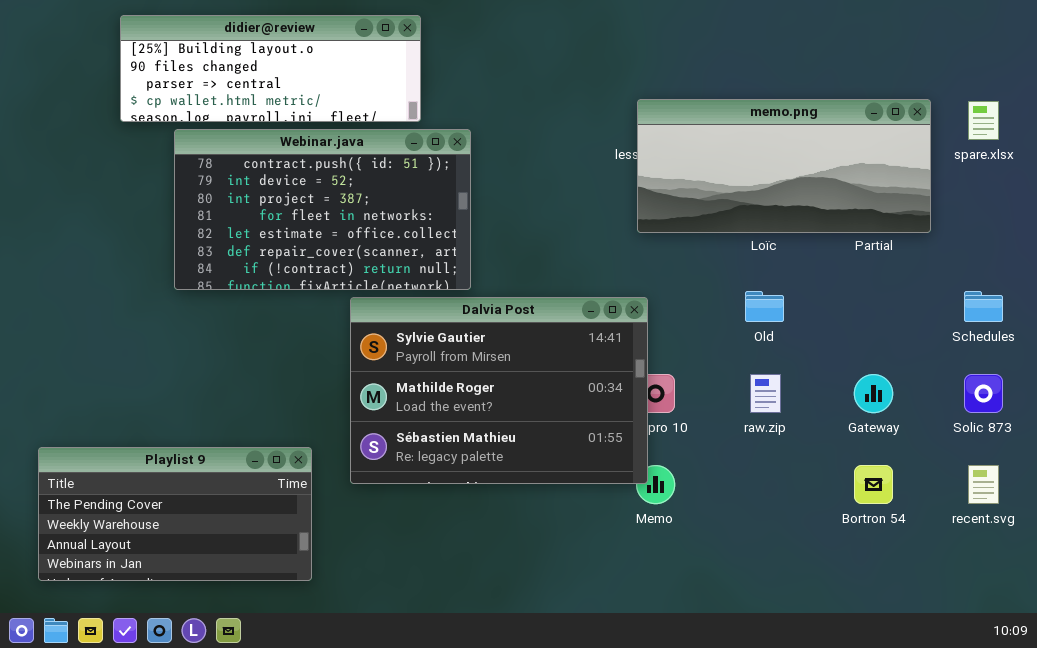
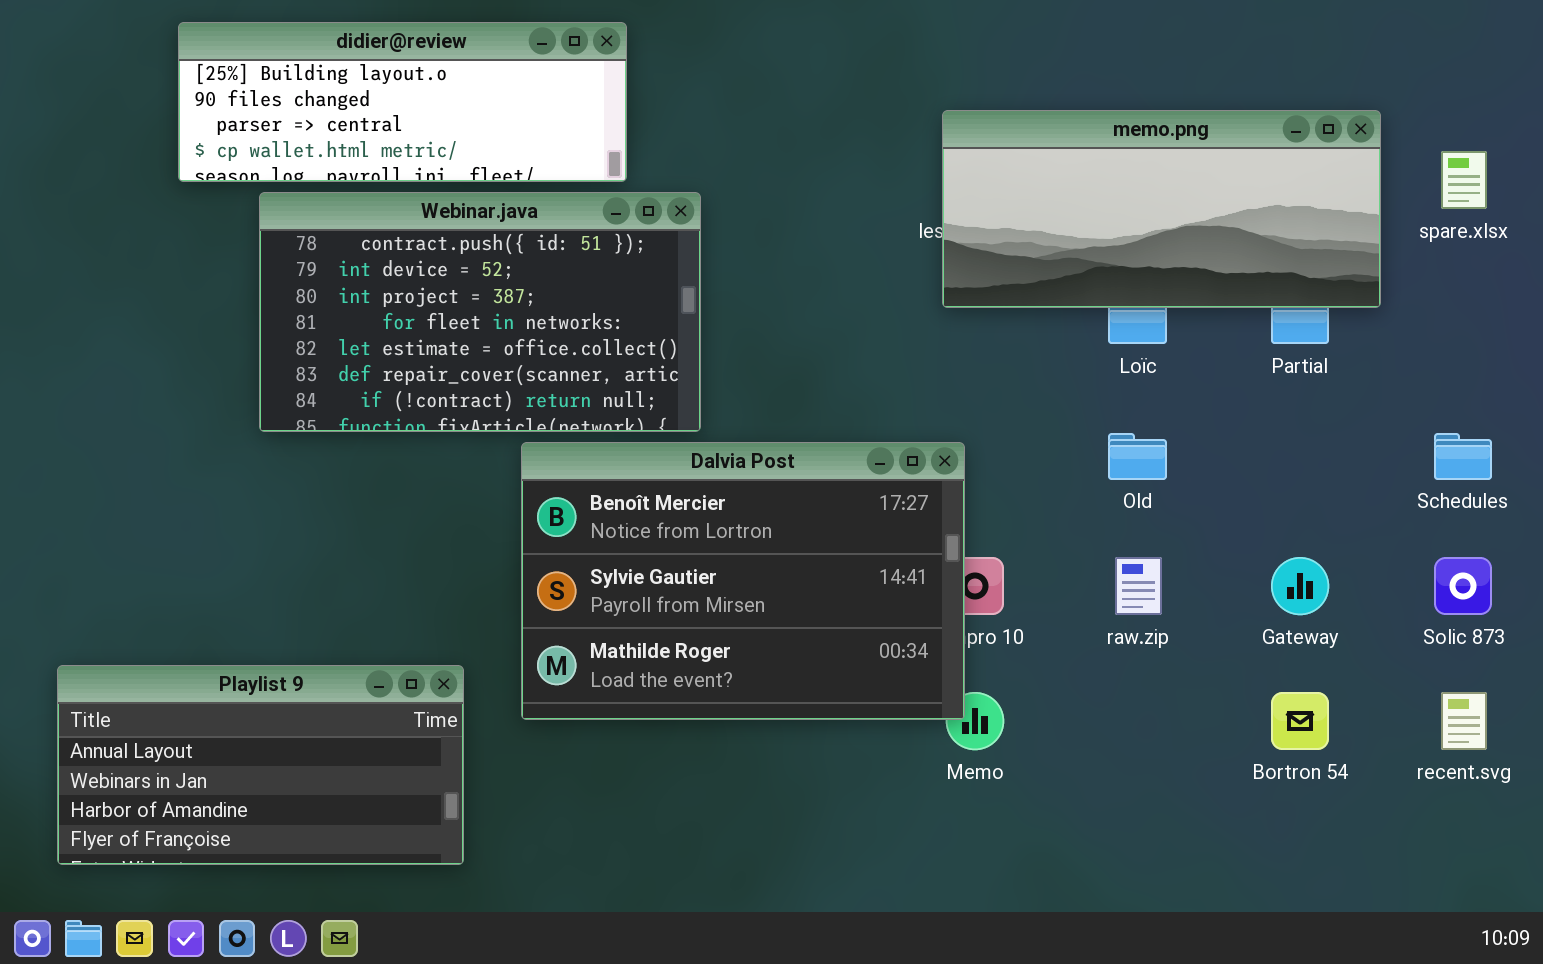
memo.png: [637,99,931,233] -> [942,110,1381,308], moved
Dalvia Post: [350,297,648,484] -> [521,442,965,720], scrolled up 1 row
Playlist 9: [38,447,312,581] -> [57,665,464,865], scrolled down 2 rows

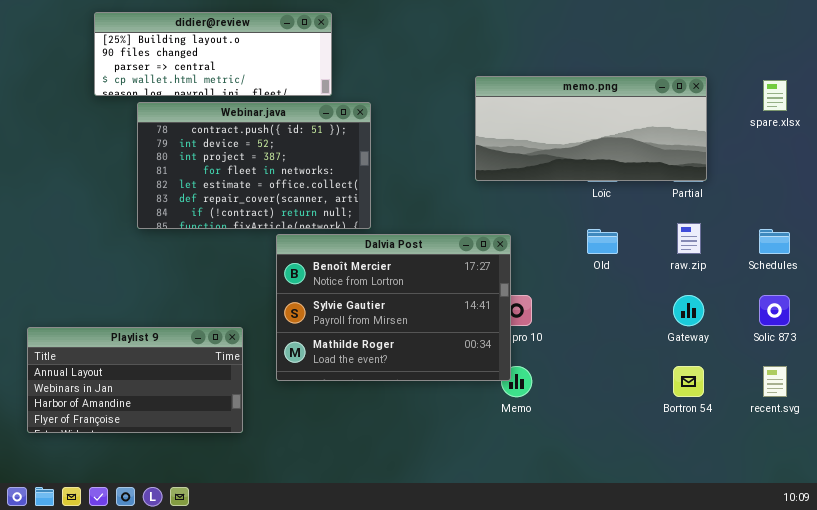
memo.png: [942,110,1381,308] -> [475,76,707,181], moved
raw.zip: [1115,557,1162,615] -> [677,223,701,254], moved
Playlist 9: [57,665,464,865] -> [27,327,243,433], moved

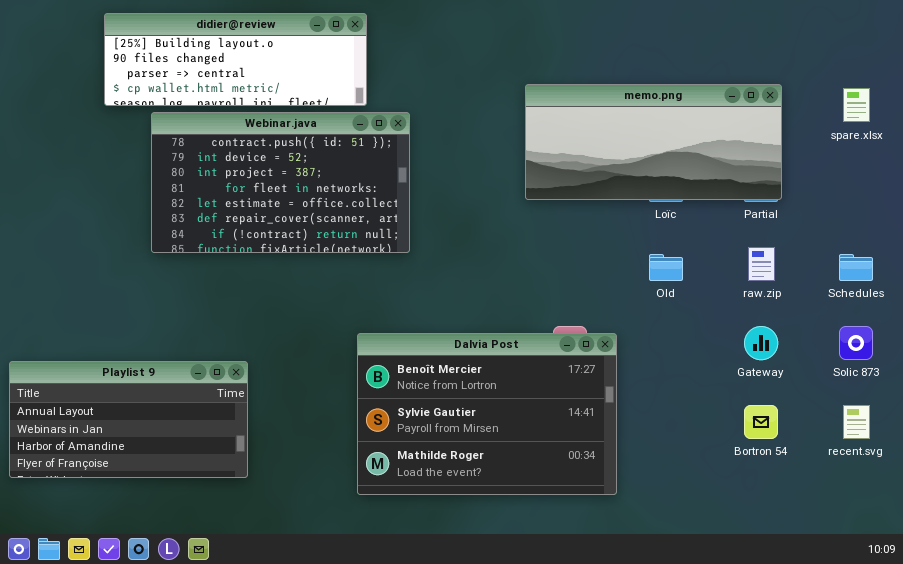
Dalvia Post: [276,234,511,381] -> [357,333,617,495], moved
Playlist 9: [27,327,243,433] -> [9,361,248,478], moved

